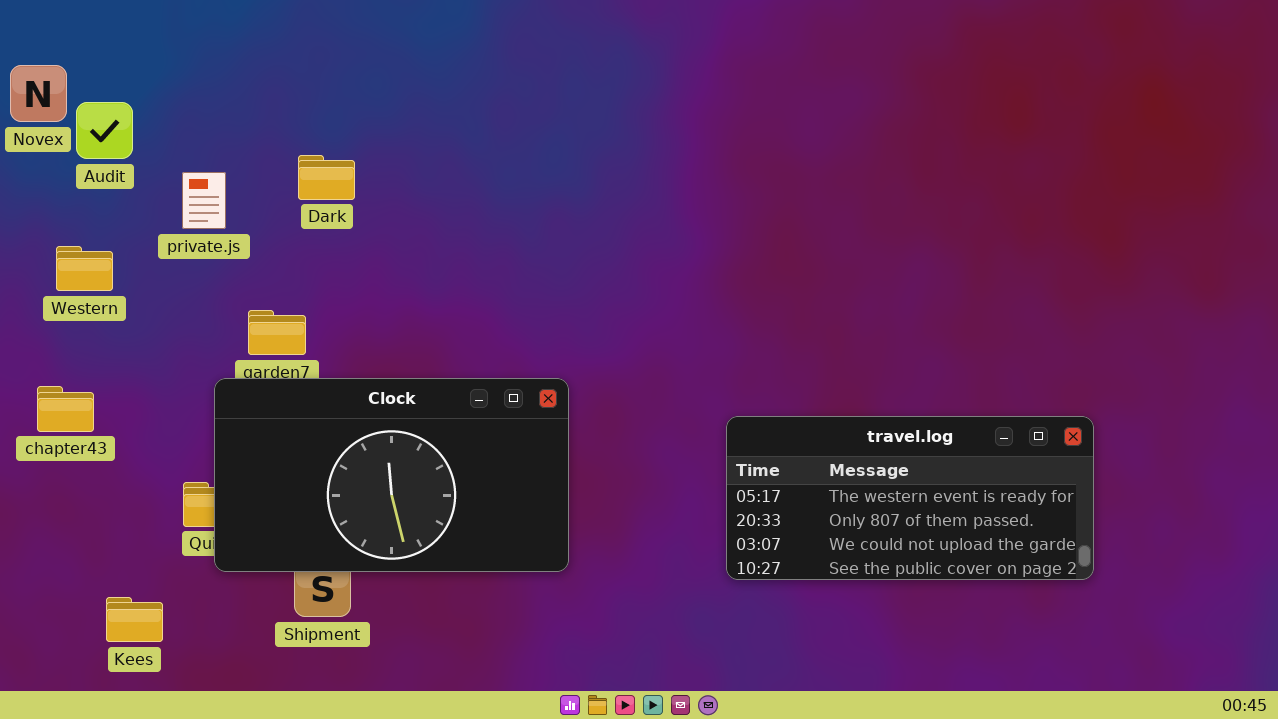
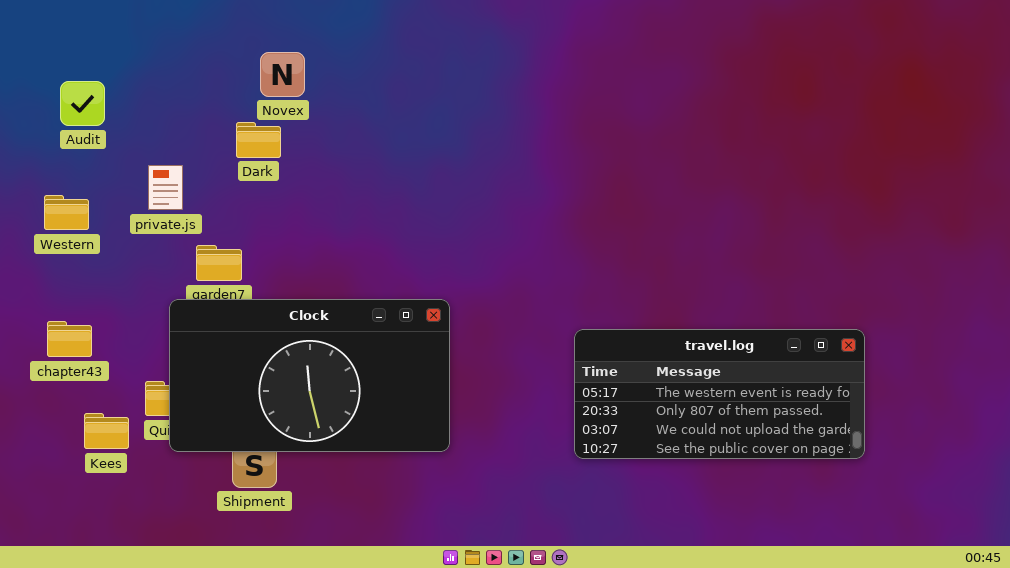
Novex: [10,65,67,122] -> [260,52,305,97], moved
private.js: [182,172,226,229] -> [148,165,183,210], moved
chapter43: [37,386,94,432] -> [47,321,92,357], moved
Kees: [106,597,163,642] -> [84,413,129,449], moved

